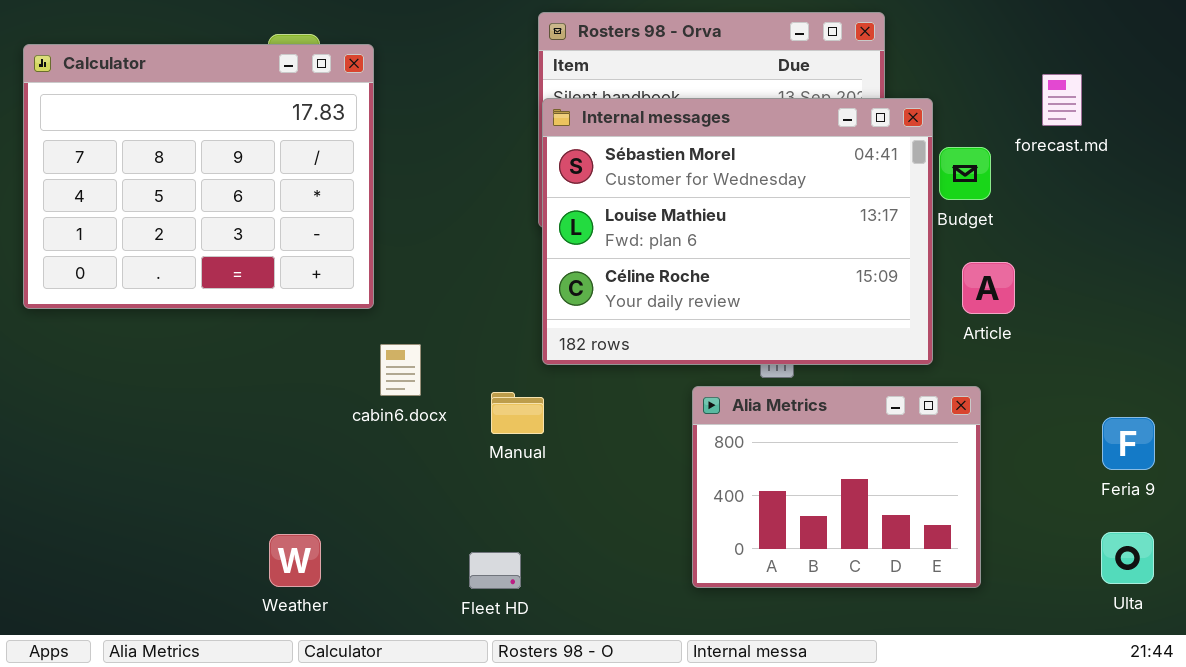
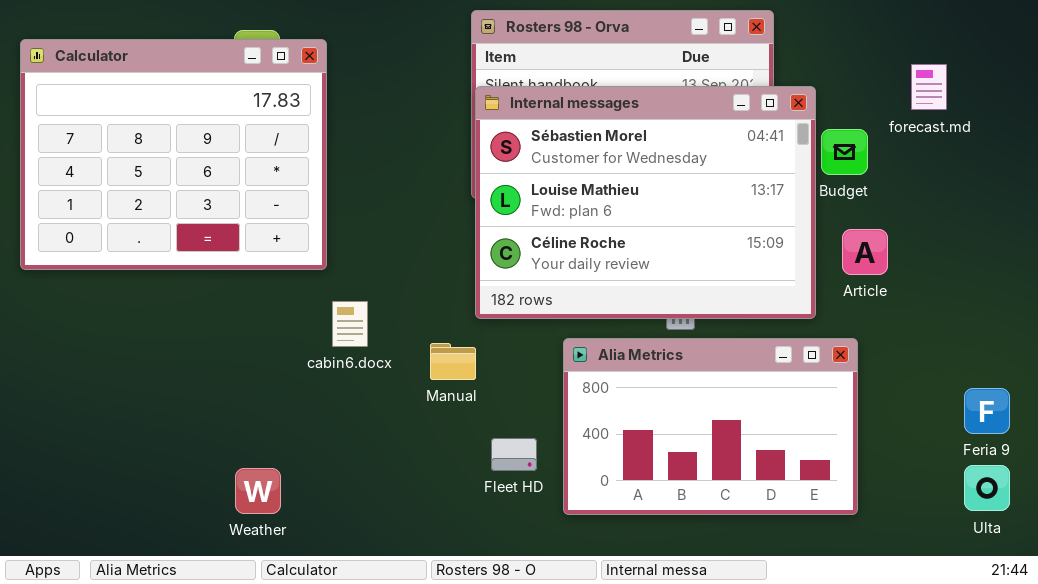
Alia Metrics: [692,386,981,588] -> [563,338,858,515], resized
Feria 9: [1102,417,1155,470] -> [964,388,1010,434], moved
Fleet HD: [469,552,521,589] -> [491,438,537,471], moved

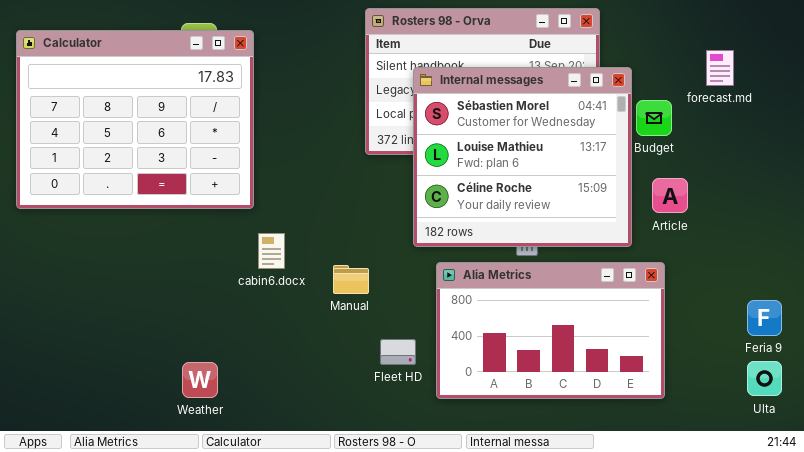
Internal messages: [475,86,816,319] -> [413,67,632,247], resized

